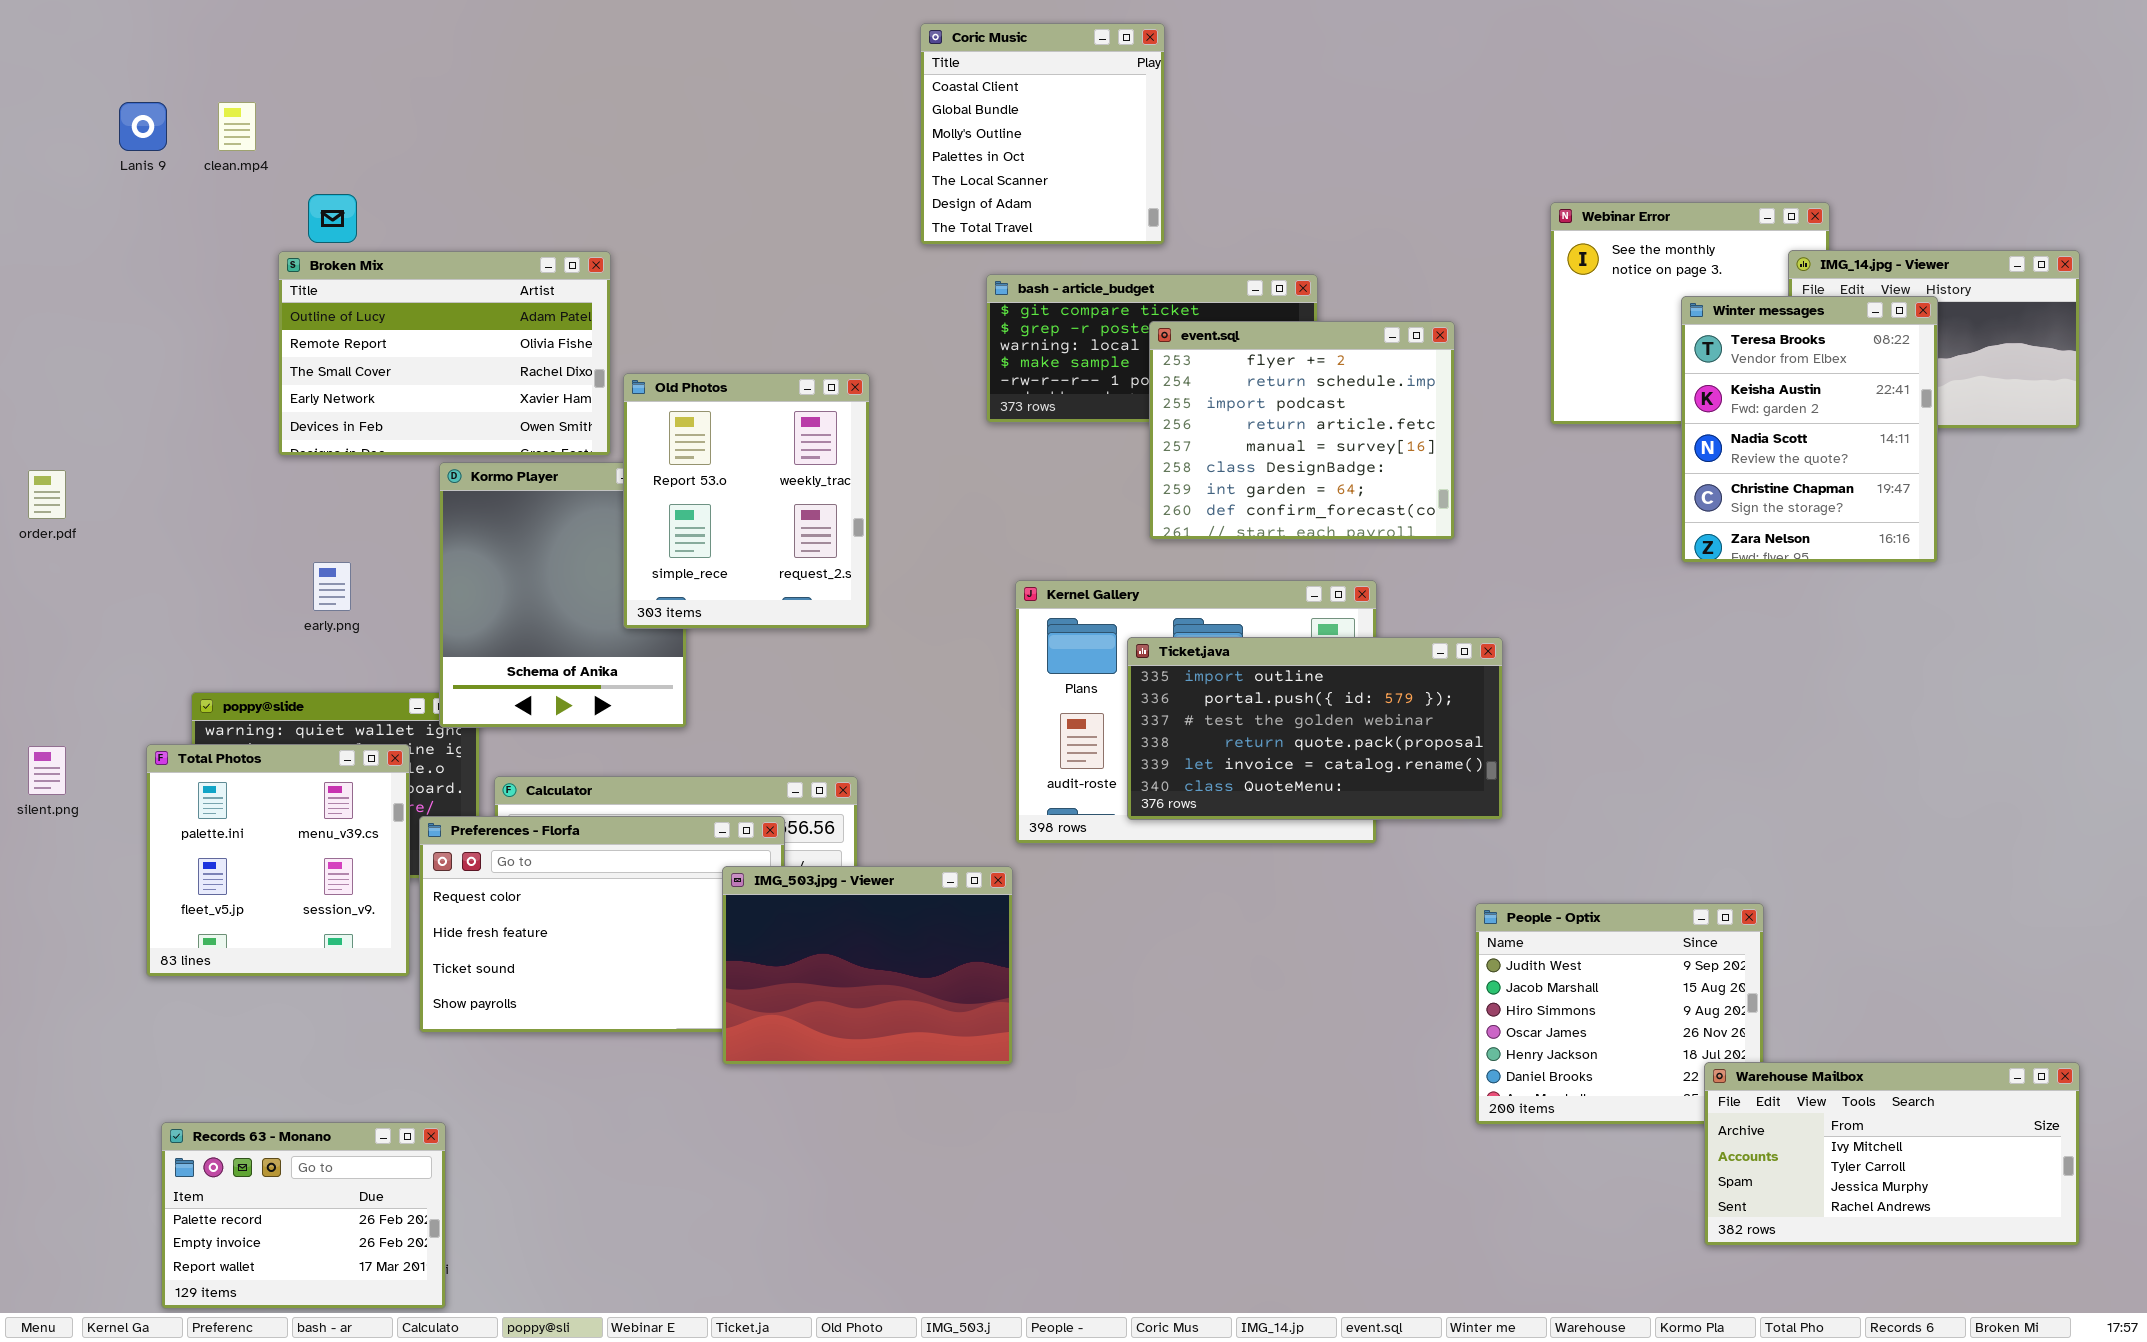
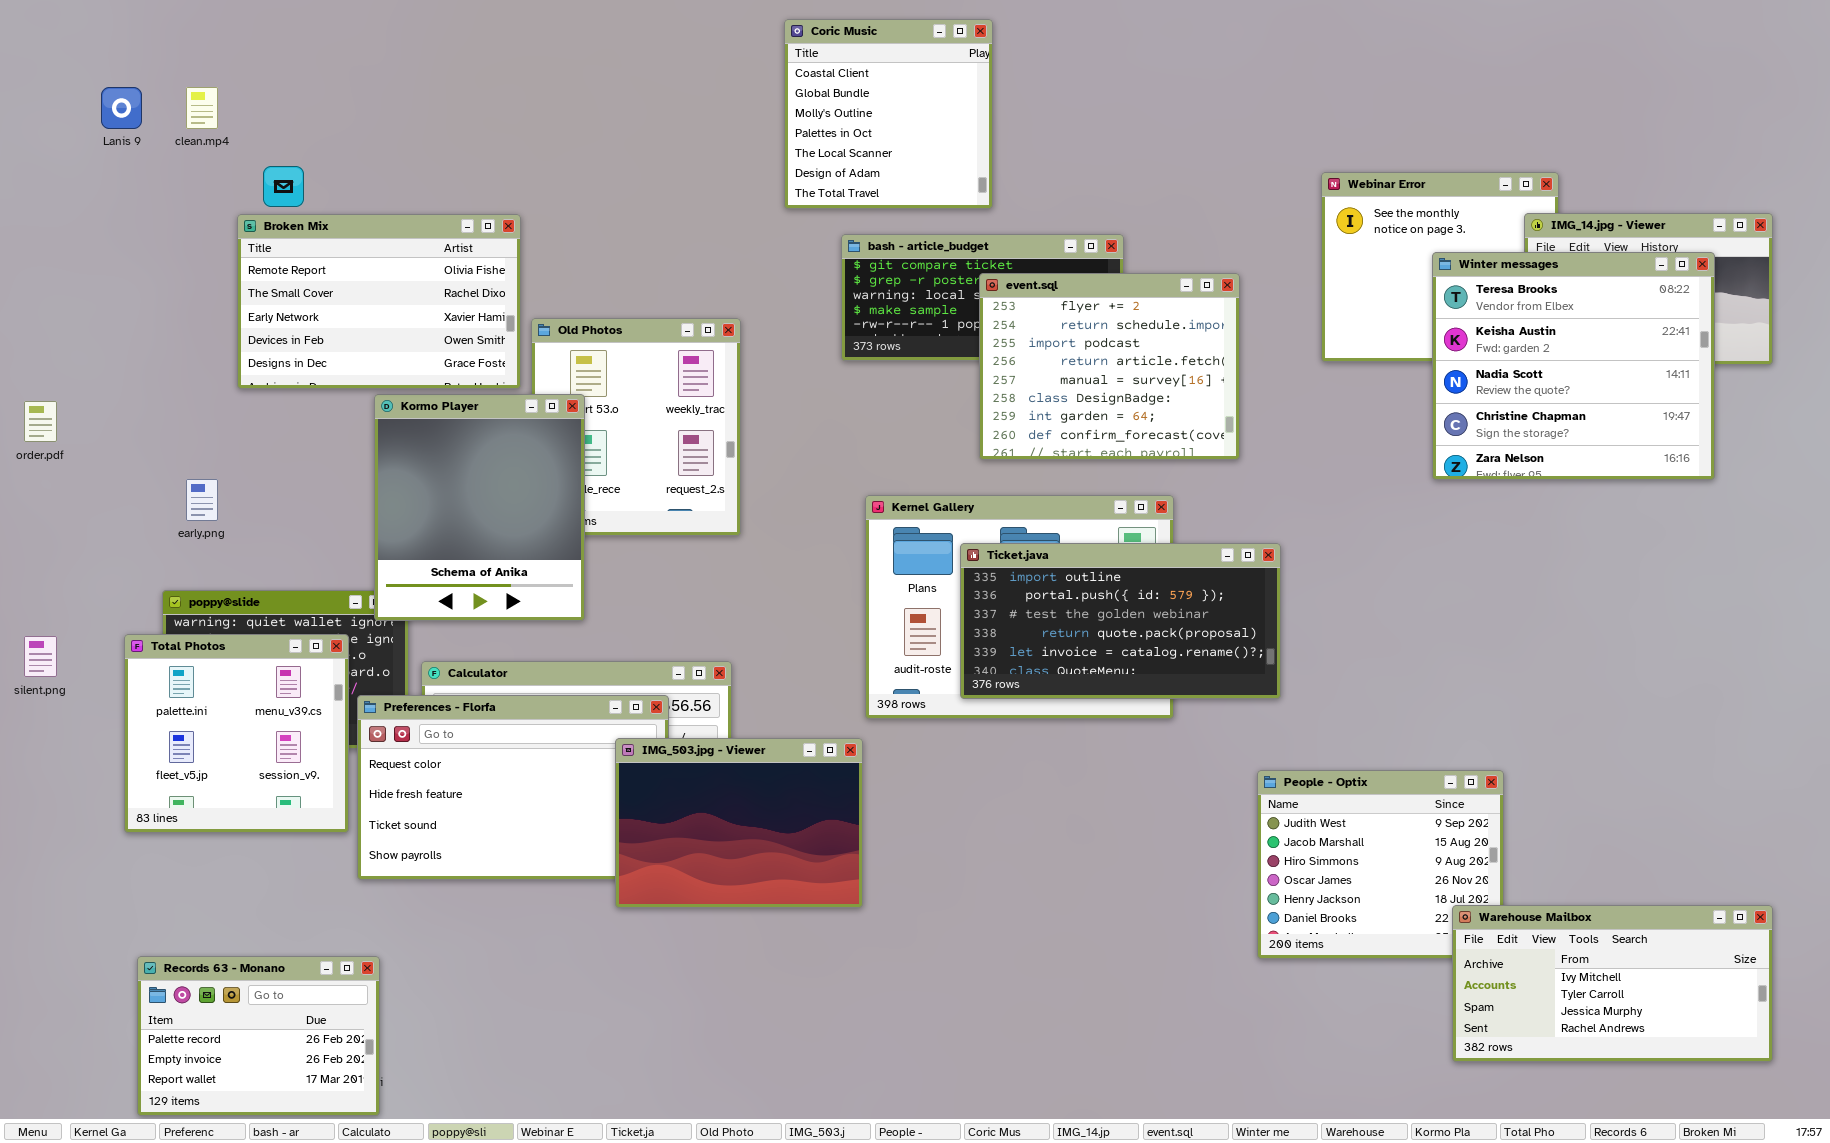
Broken Mix: [278,251,611,456] -> [237,214,521,389], scrolled down 1 row
Winter messages: [1681,296,1938,563] -> [1432,252,1715,480], resized
Kormo Player: [439,462,687,728] -> [374,394,585,621], raised
early.png: [313,562,351,611] -> [186,479,218,521], moved

